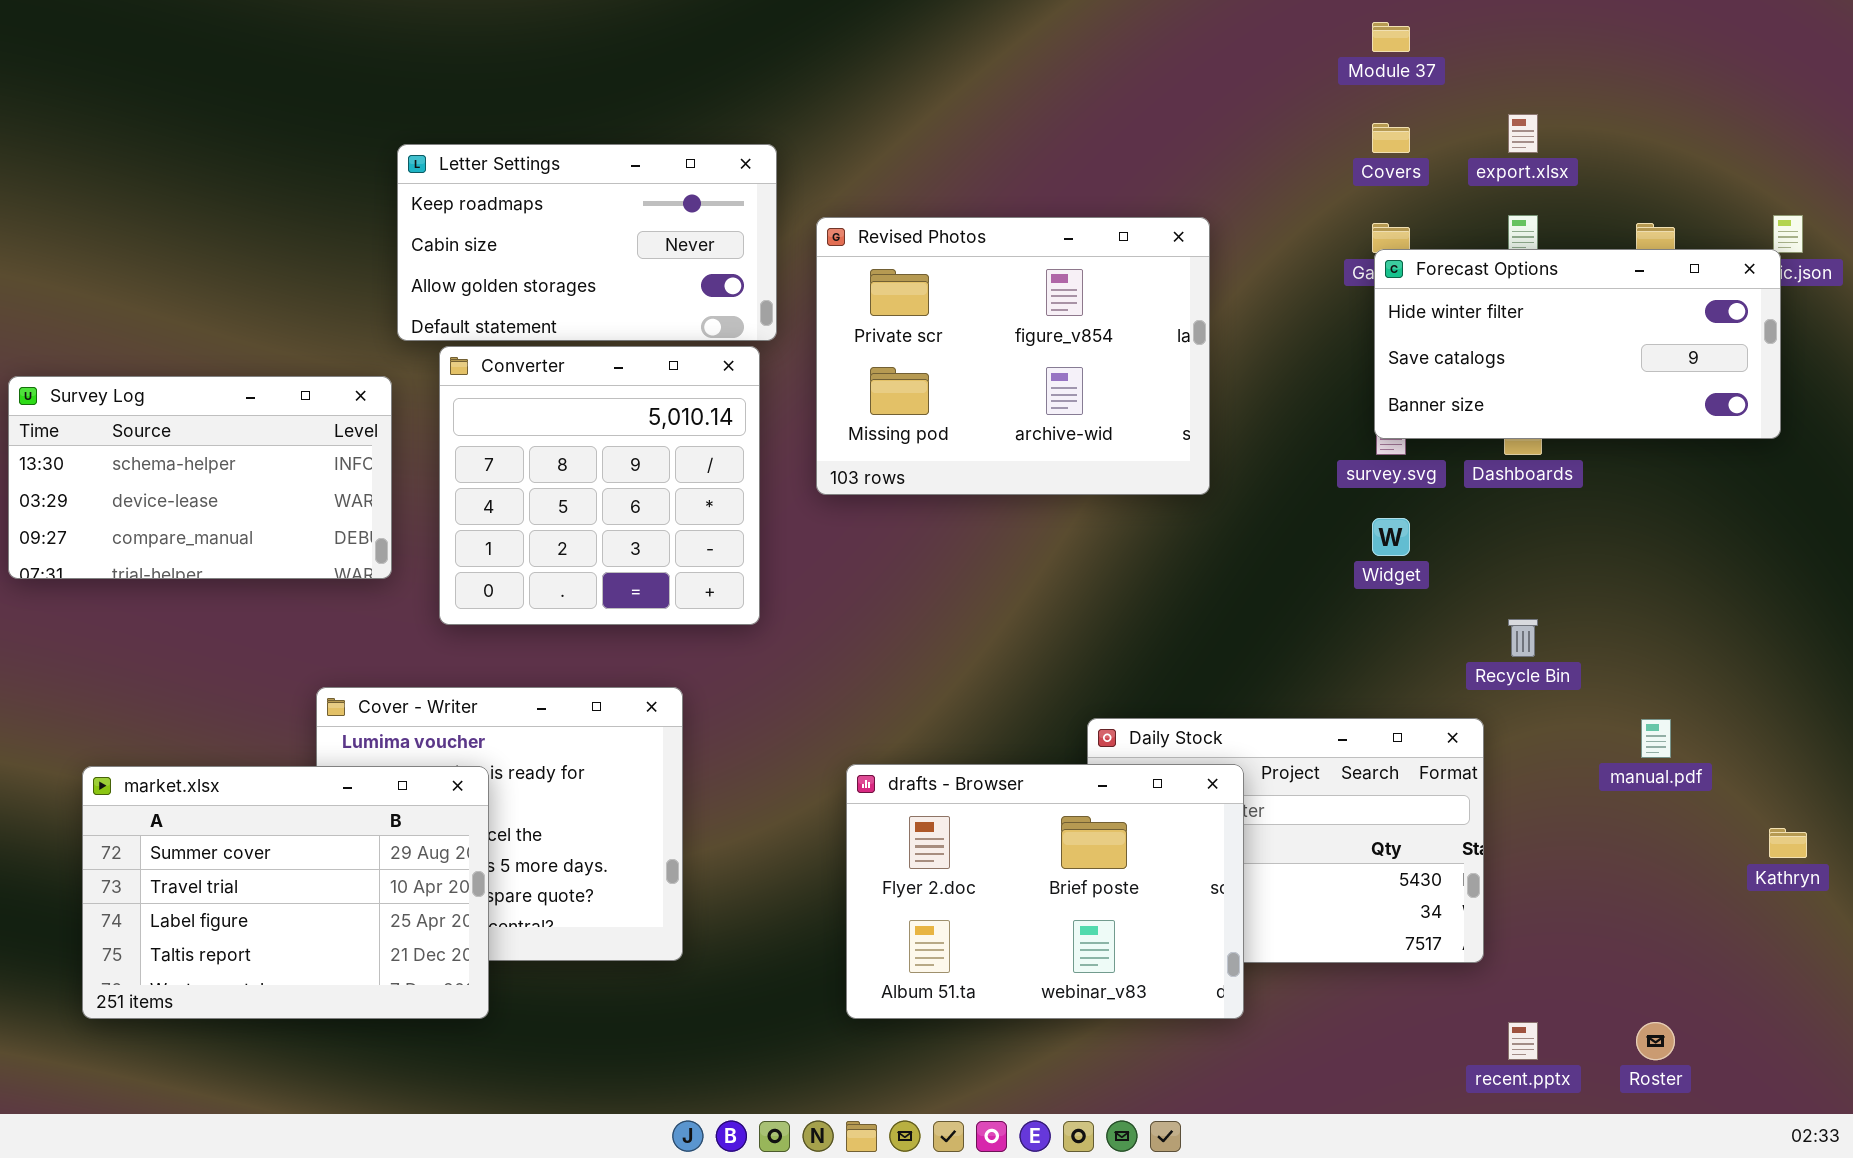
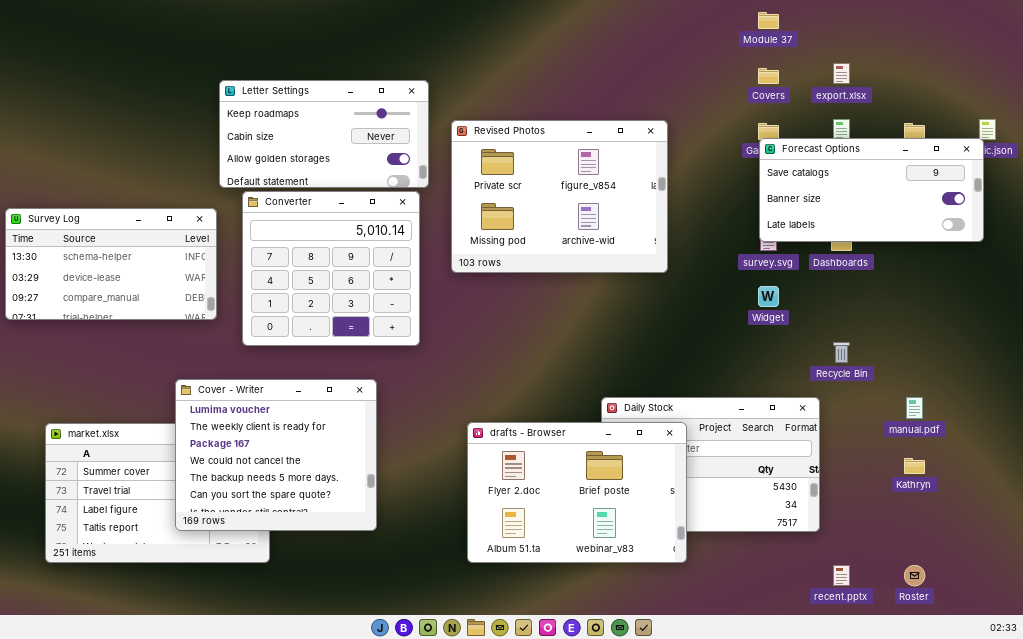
Forecast Options: [1374,249,1781,439] -> [759,138,984,242], scrolled down 1 row
Cover - Writer: [316,687,683,961] -> [175,379,377,531], raised
Kathryn: [1769,828,1807,858] -> [904,458,925,474], moved

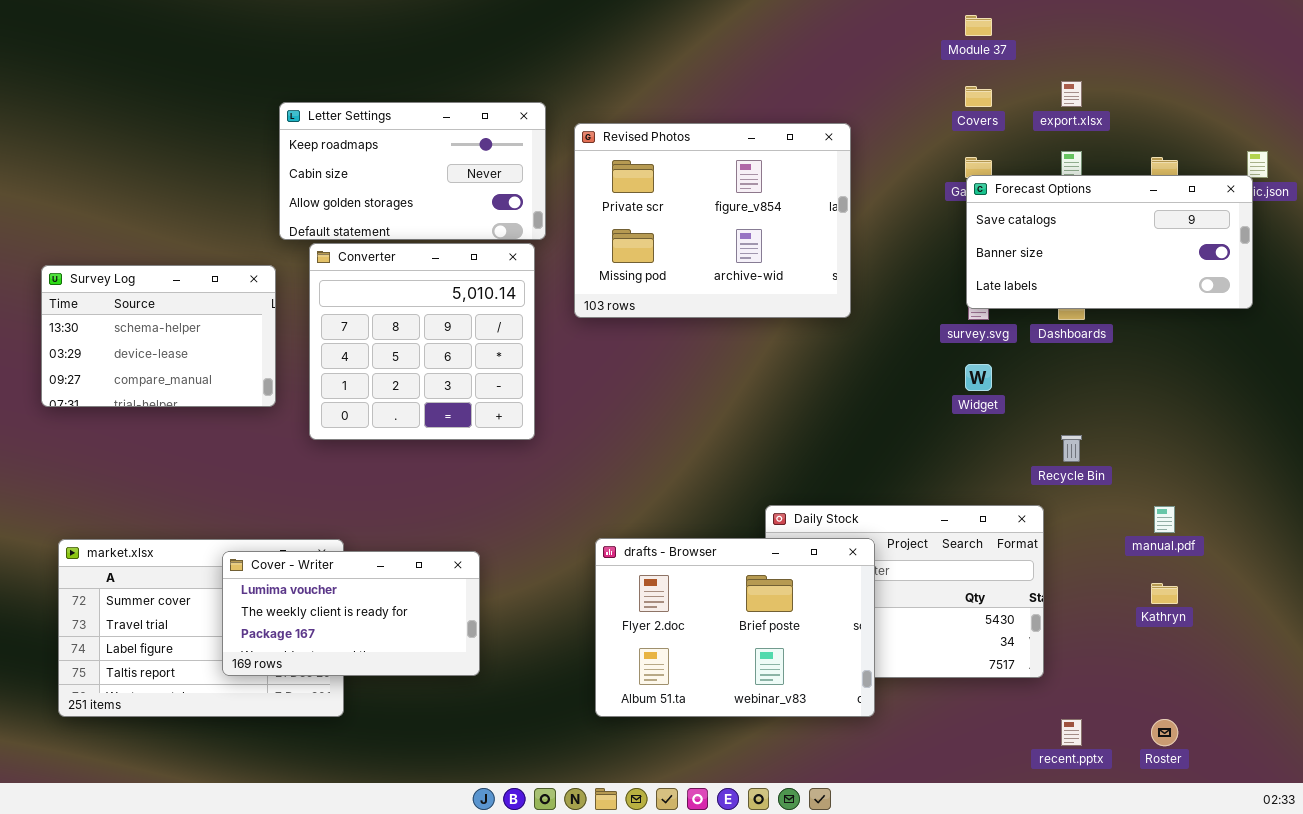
Revised Photos: [451,120,668,273] -> [574,123,851,318], moved
Survey Log: [5,208,217,320] -> [41,265,276,407], resized
Cover - Writer: [175,379,377,531] -> [222,551,480,676], resized

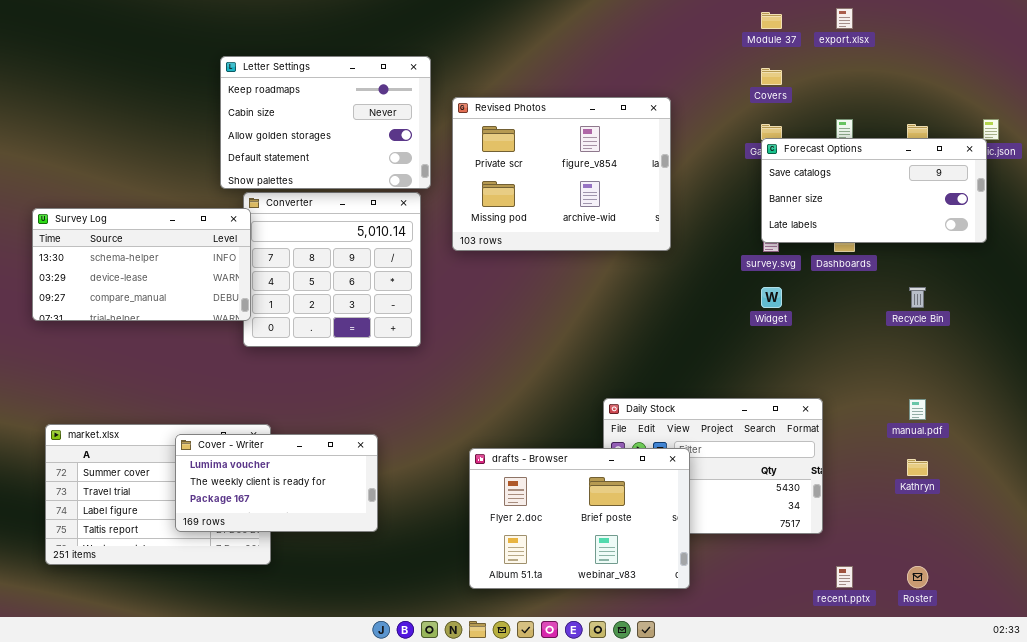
export.xlsx: [1061,81,1082,107] -> [836,8,853,29], moved
Letter Settings: [279,102,546,240] -> [220,56,431,189], resized
Survey Log: [41,265,276,407] -> [32,208,251,321], resized
Recycle Bin: [1061,435,1082,462] -> [909,287,926,308], moved
drafts - Browser: [595,538,875,717] -> [469,448,690,589], moved

